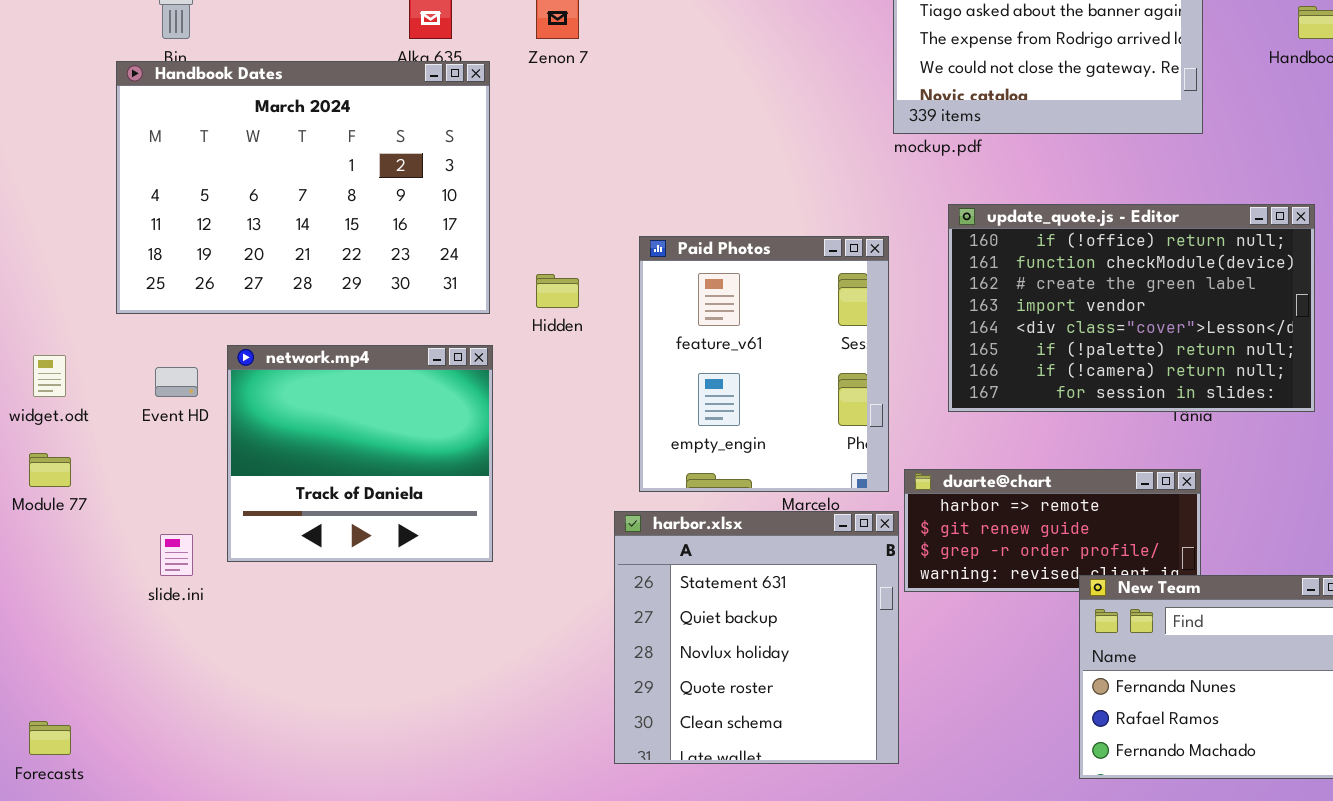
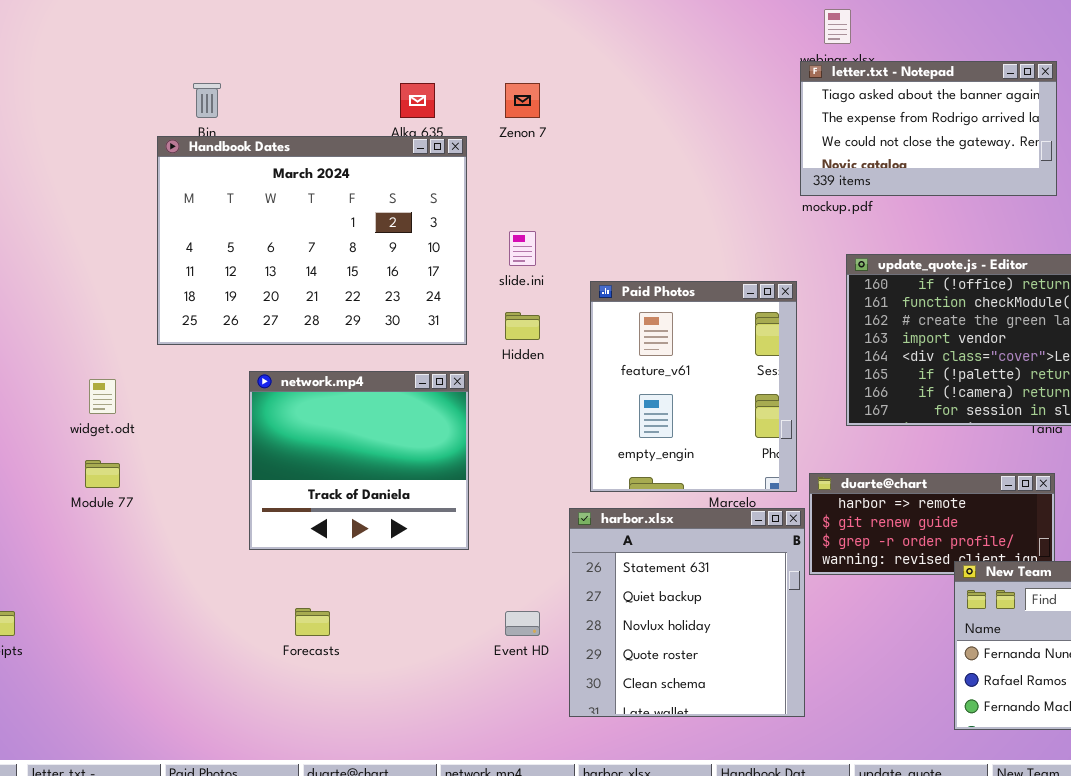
Event HD: [155,367,198,397] -> [505,611,540,636], moved
slide.ini: [160,534,193,576] -> [509,231,536,266], moved
Forecasts: [29,721,71,755] -> [295,608,330,636], moved

